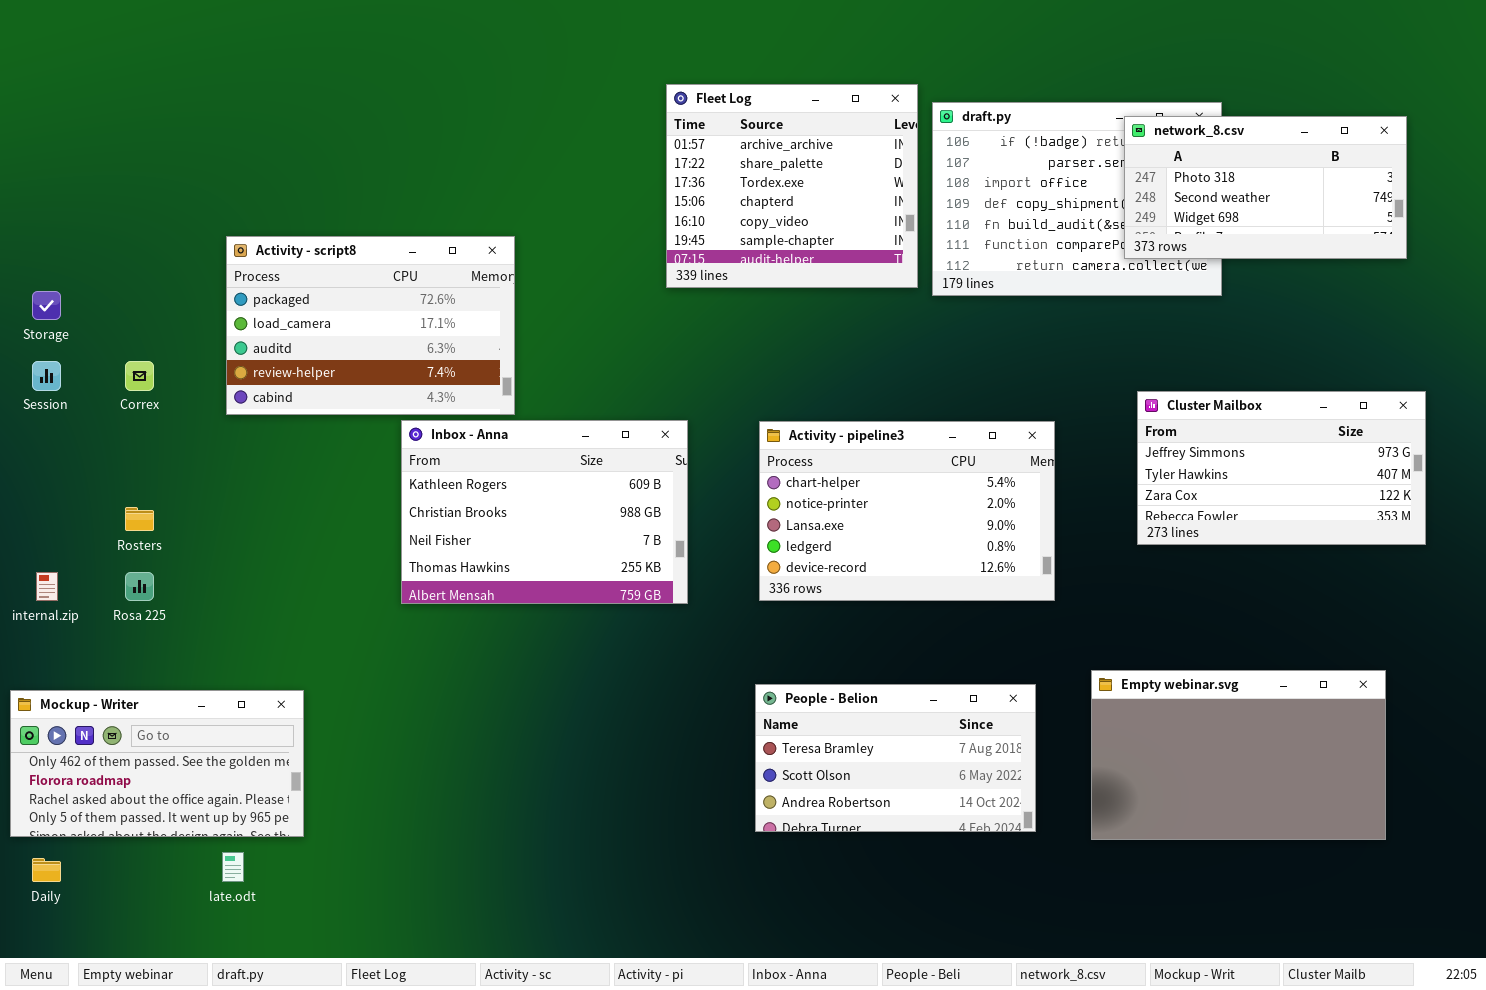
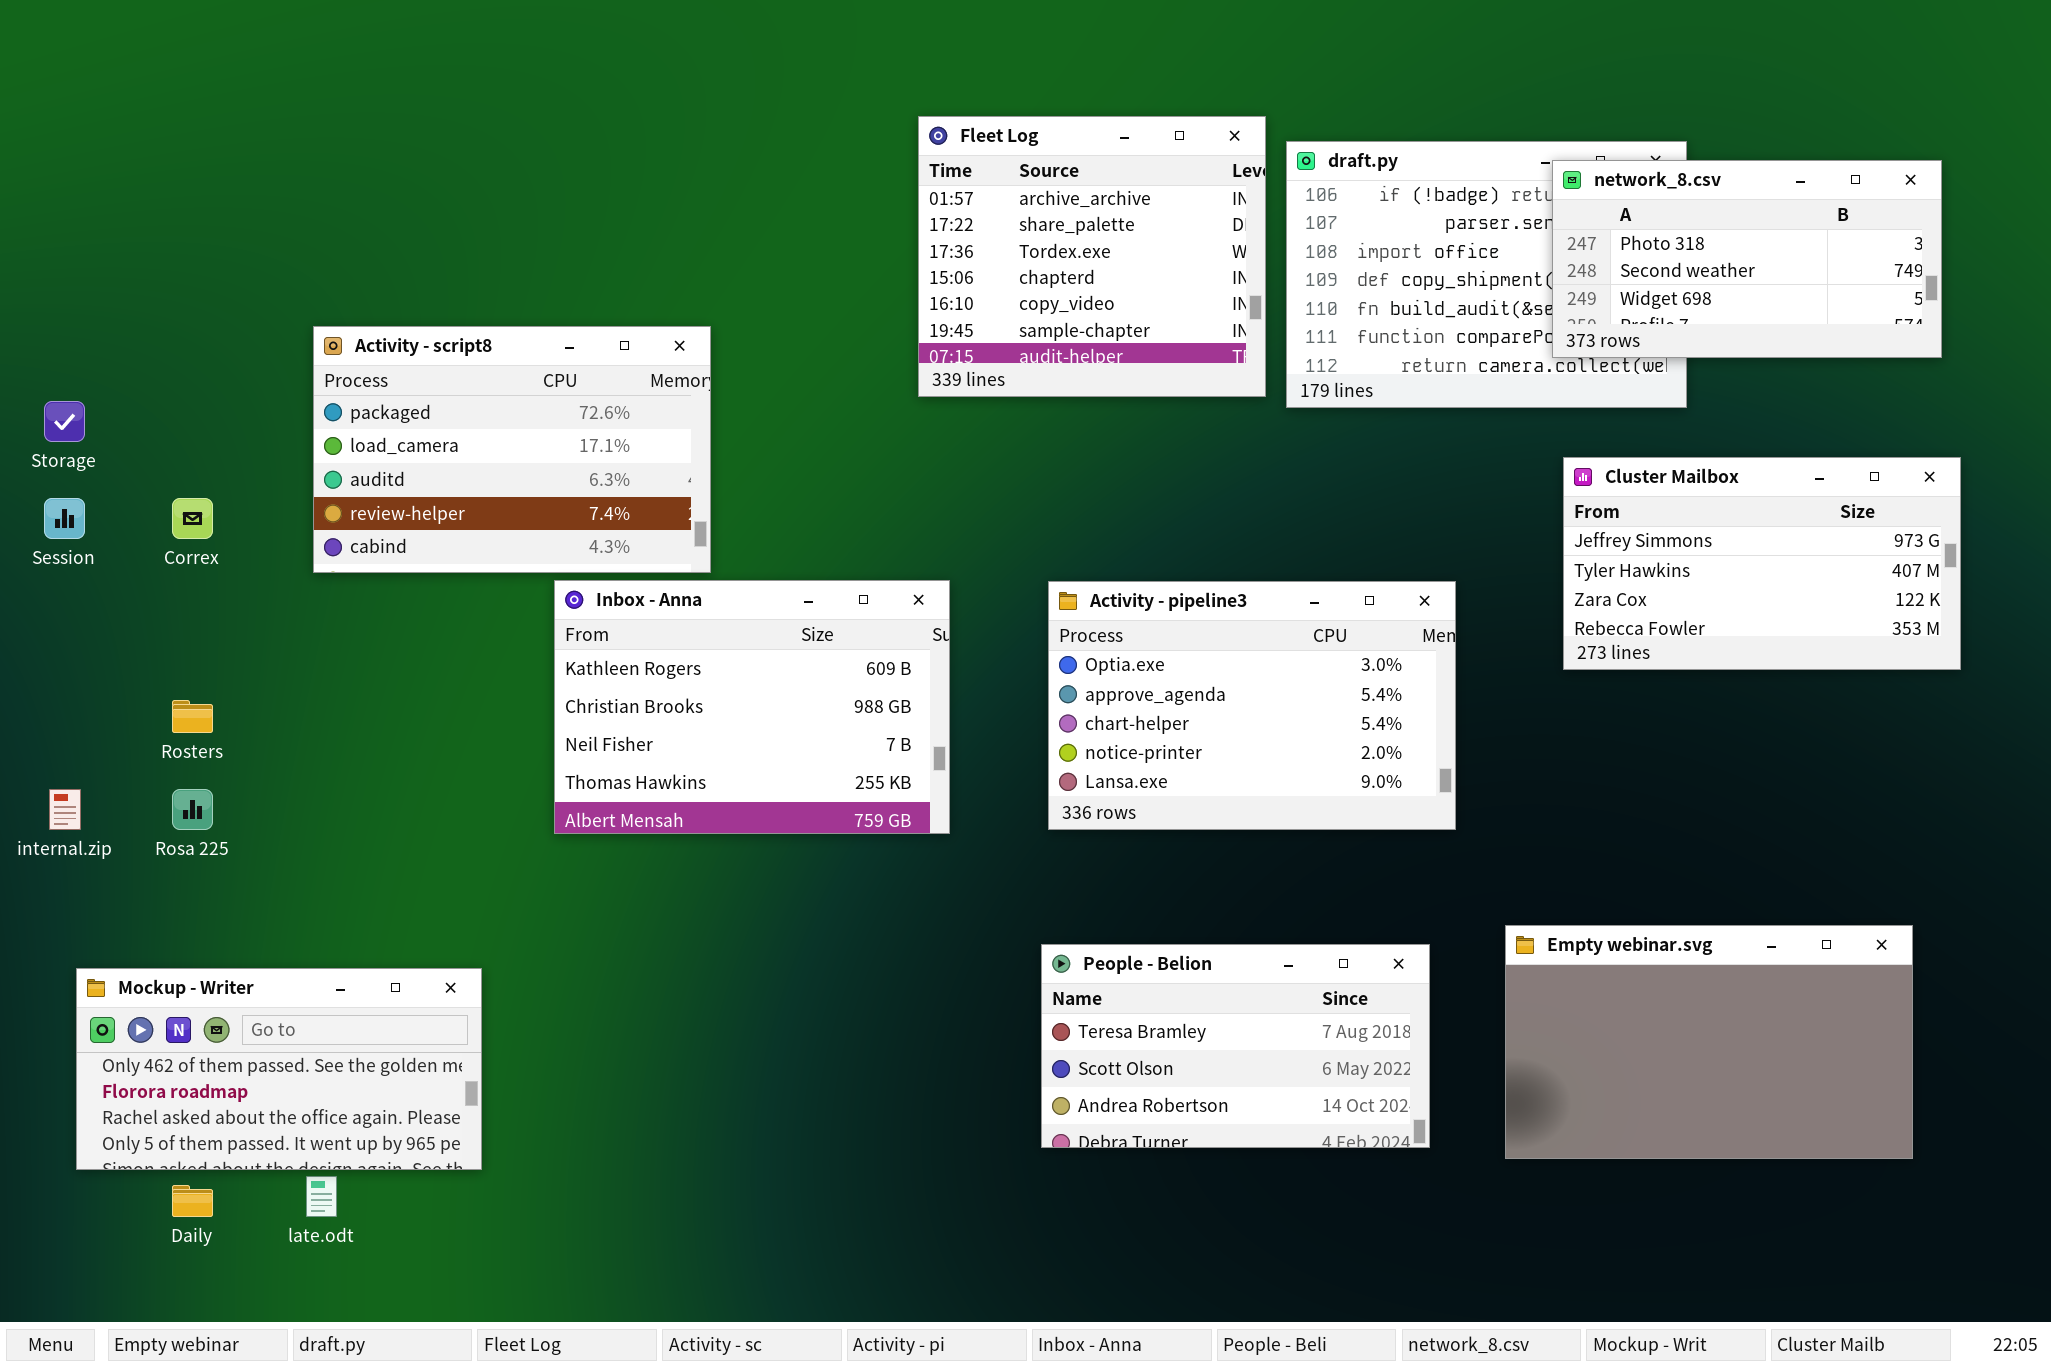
Cluster Mailbox: [1137,391,1426,545] -> [1563,457,1961,670], moved
Activity - pipeline3: [759,421,1055,601] -> [1048,581,1456,830], scrolled up 2 rows
Mockup - Writer: [10,690,304,837] -> [76,968,482,1170], moved
Daily: [32,858,61,882] -> [172,1185,213,1217], moved

